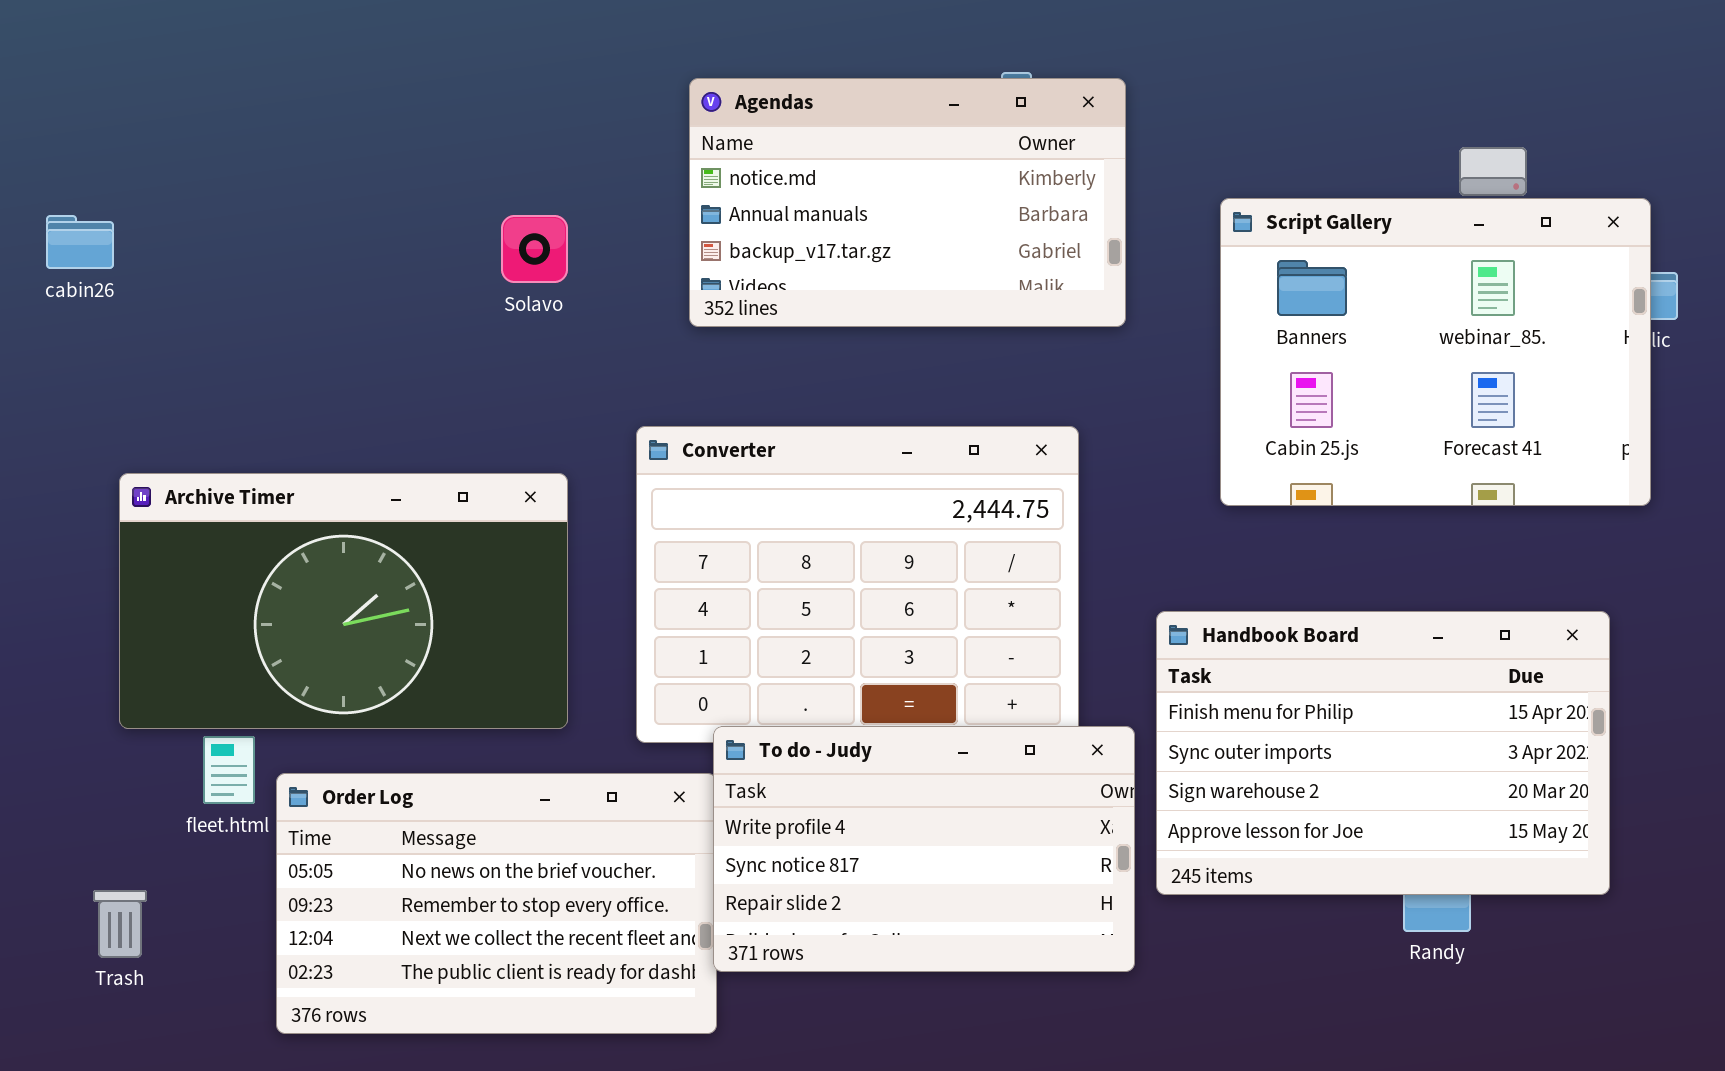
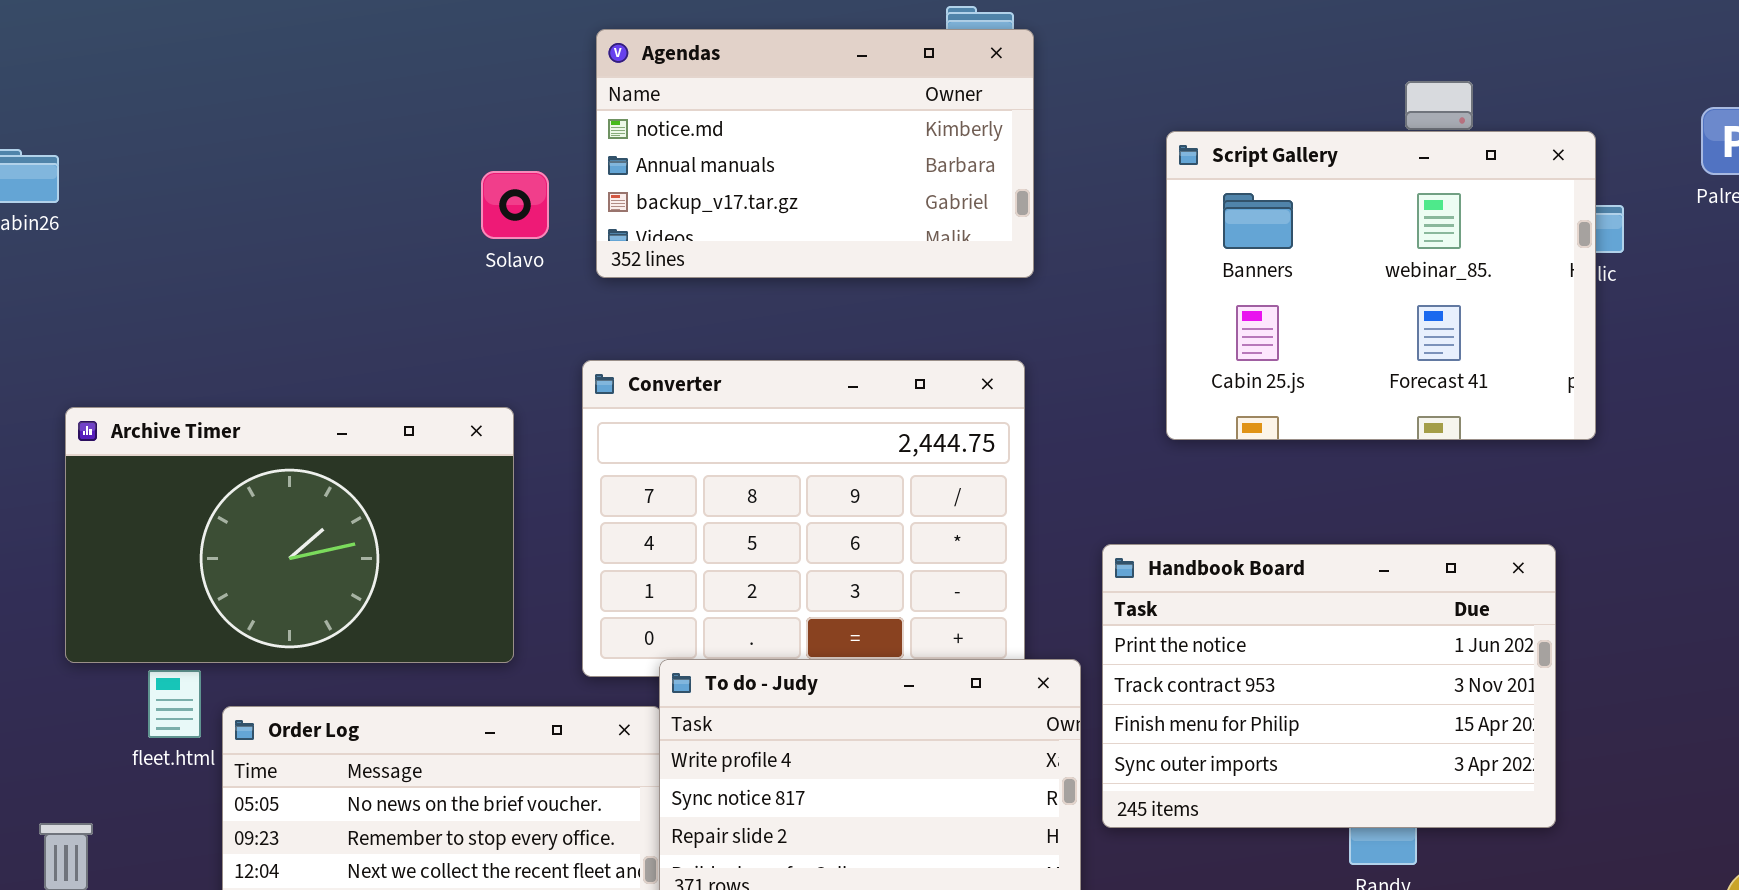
Agendas: [689,78,1126,327] -> [596,29,1034,278], moved
Solavo: [501,215,568,283] -> [481,171,549,239], moved
Handbook Board: [1156,611,1610,895] -> [1102,544,1556,828], scrolled up 2 rows

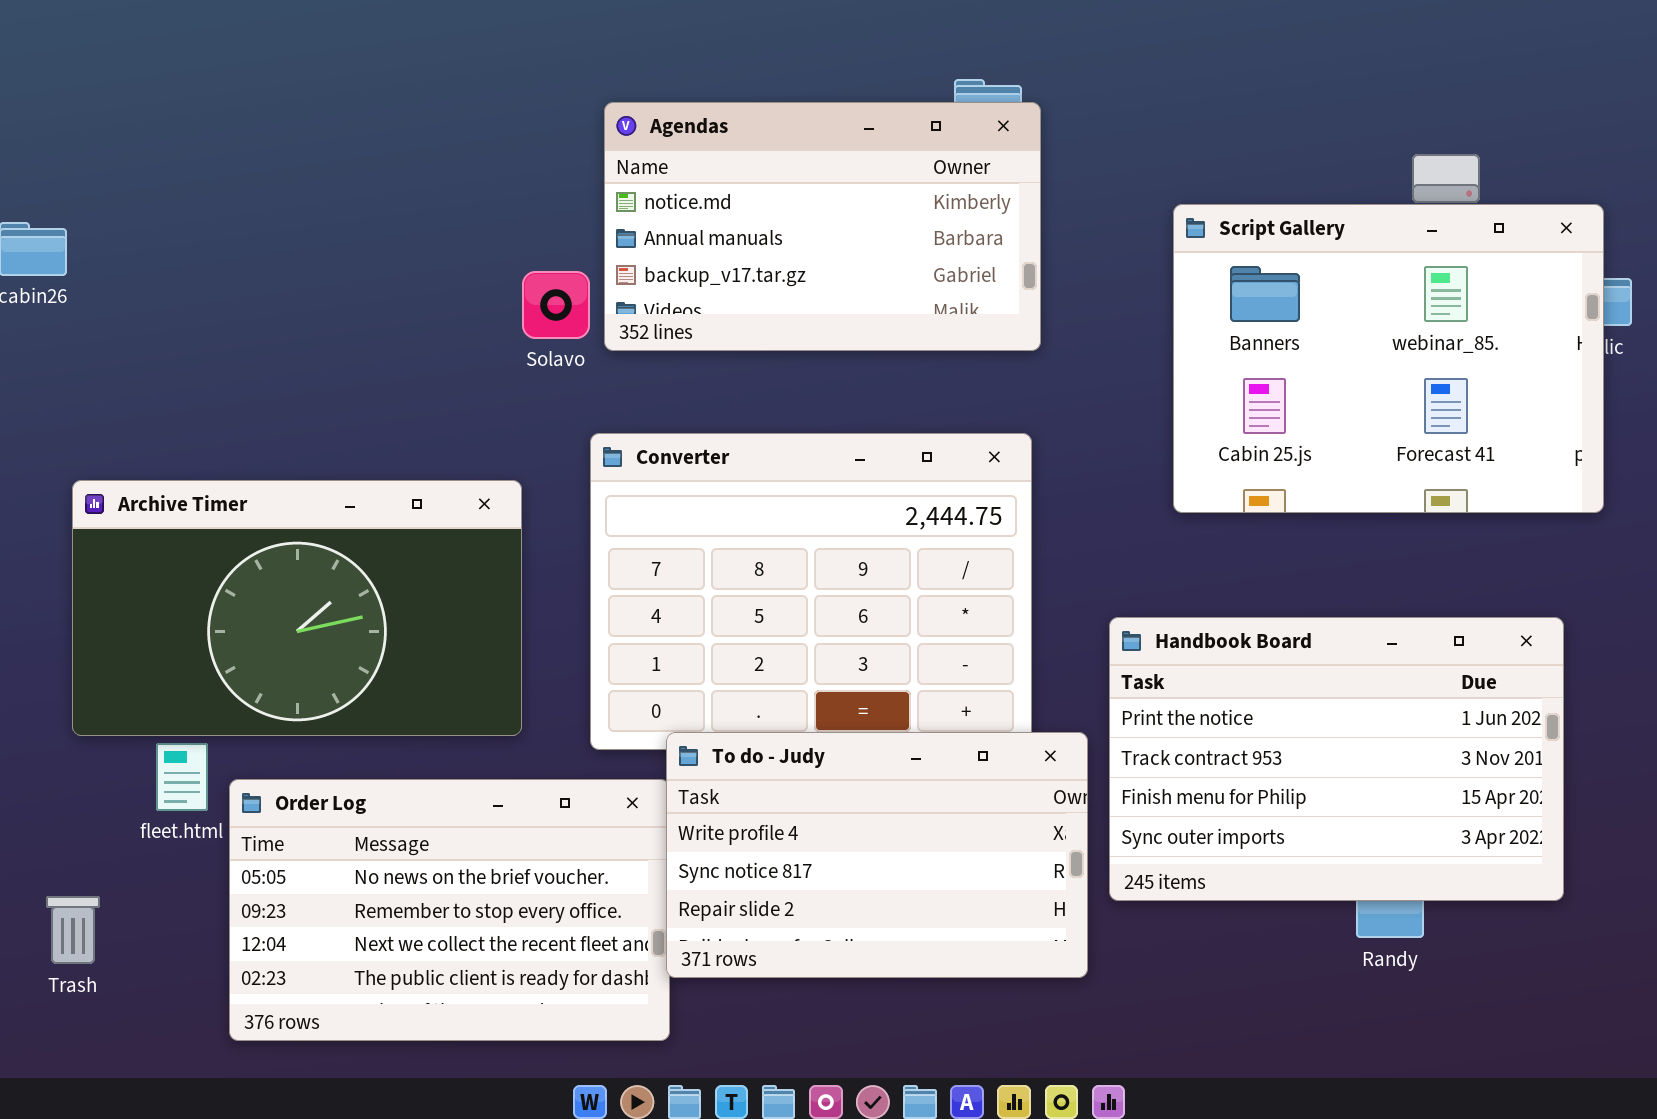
Solavo: [481,171,549,239] -> [522,271,590,339], moved

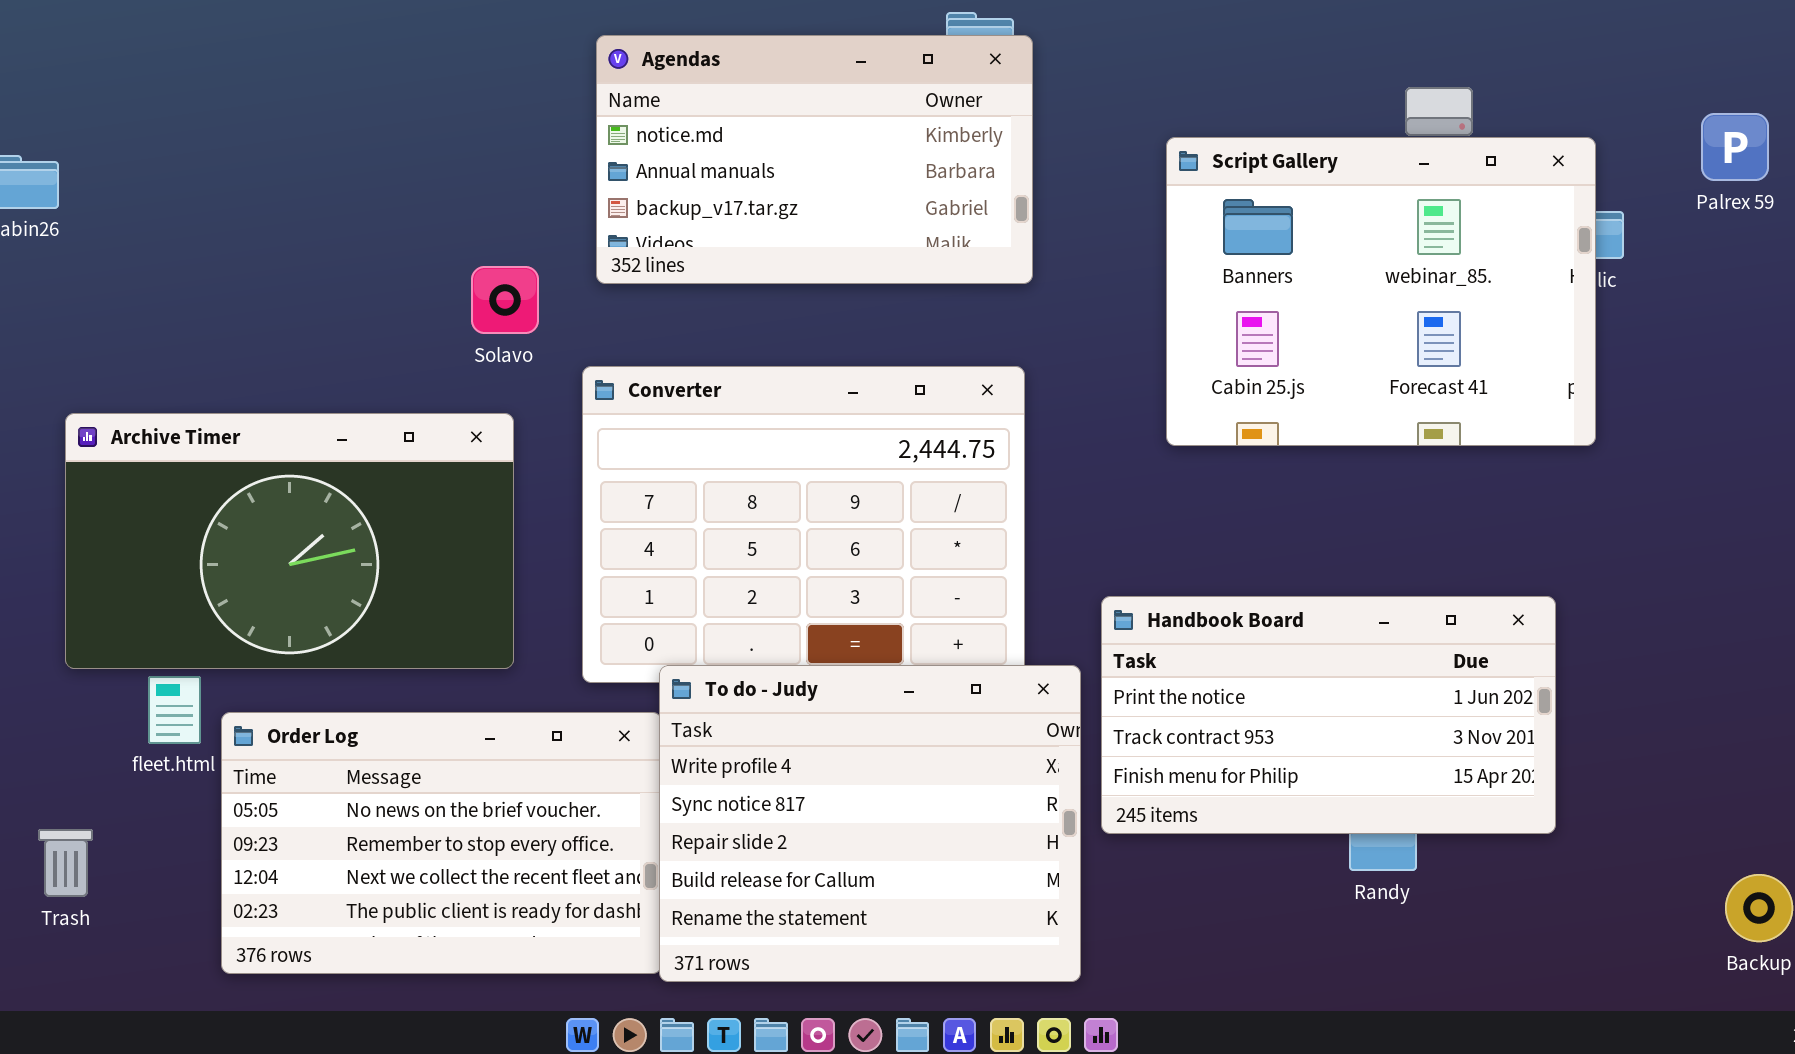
Solavo: [522,271,590,339] -> [471,266,539,334], moved
Handbook Board: [1109,617,1564,901] -> [1101,596,1556,834], resized
To do - Judy: [666,732,1088,978] -> [659,665,1081,982], resized

